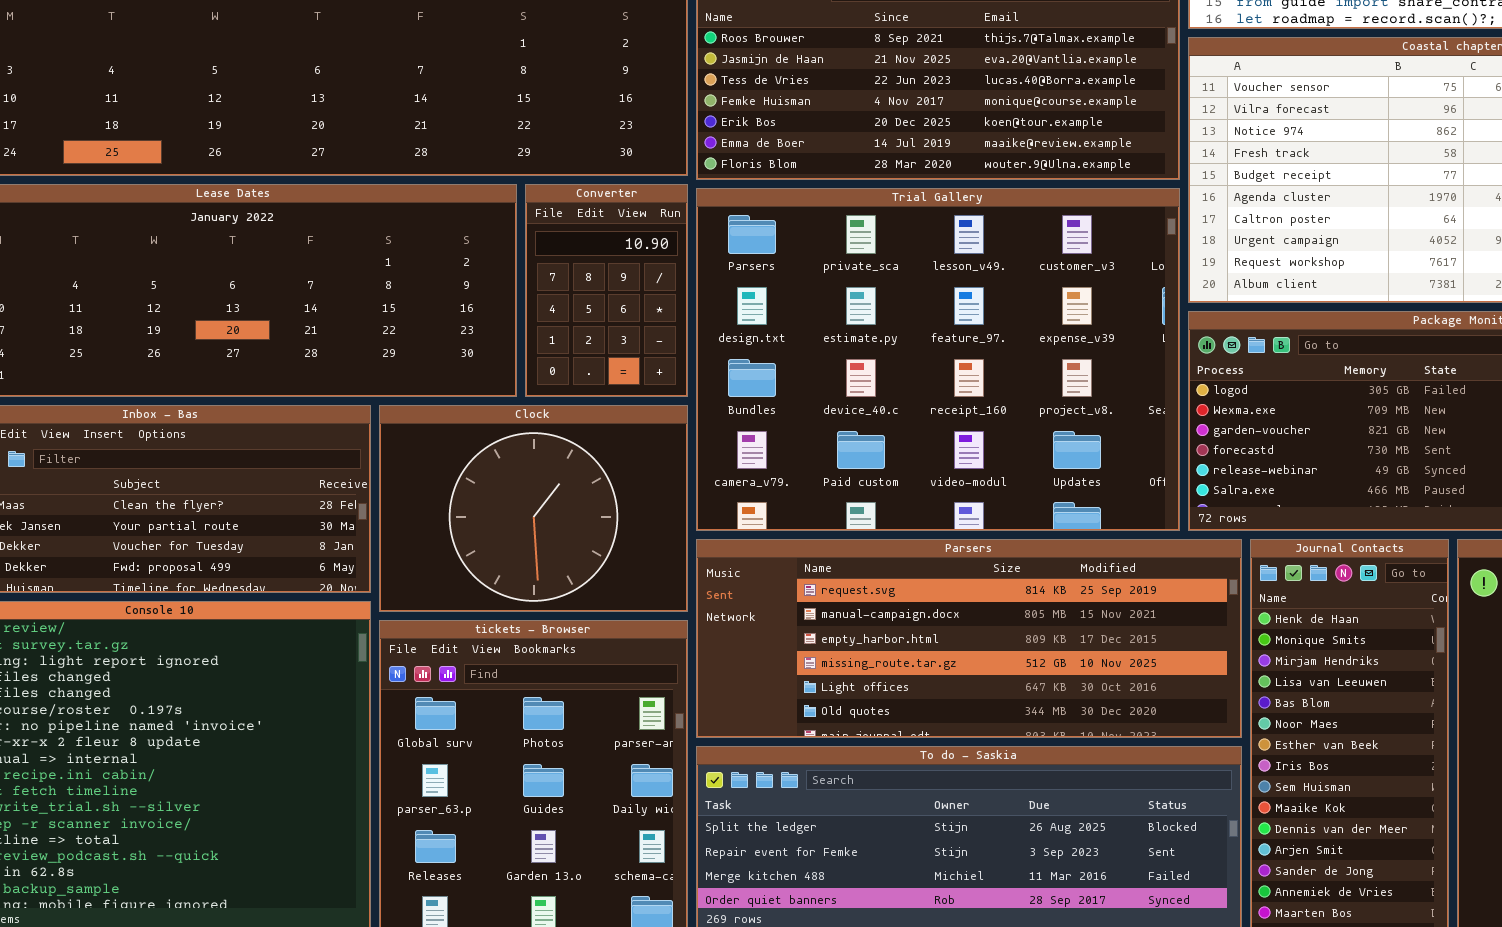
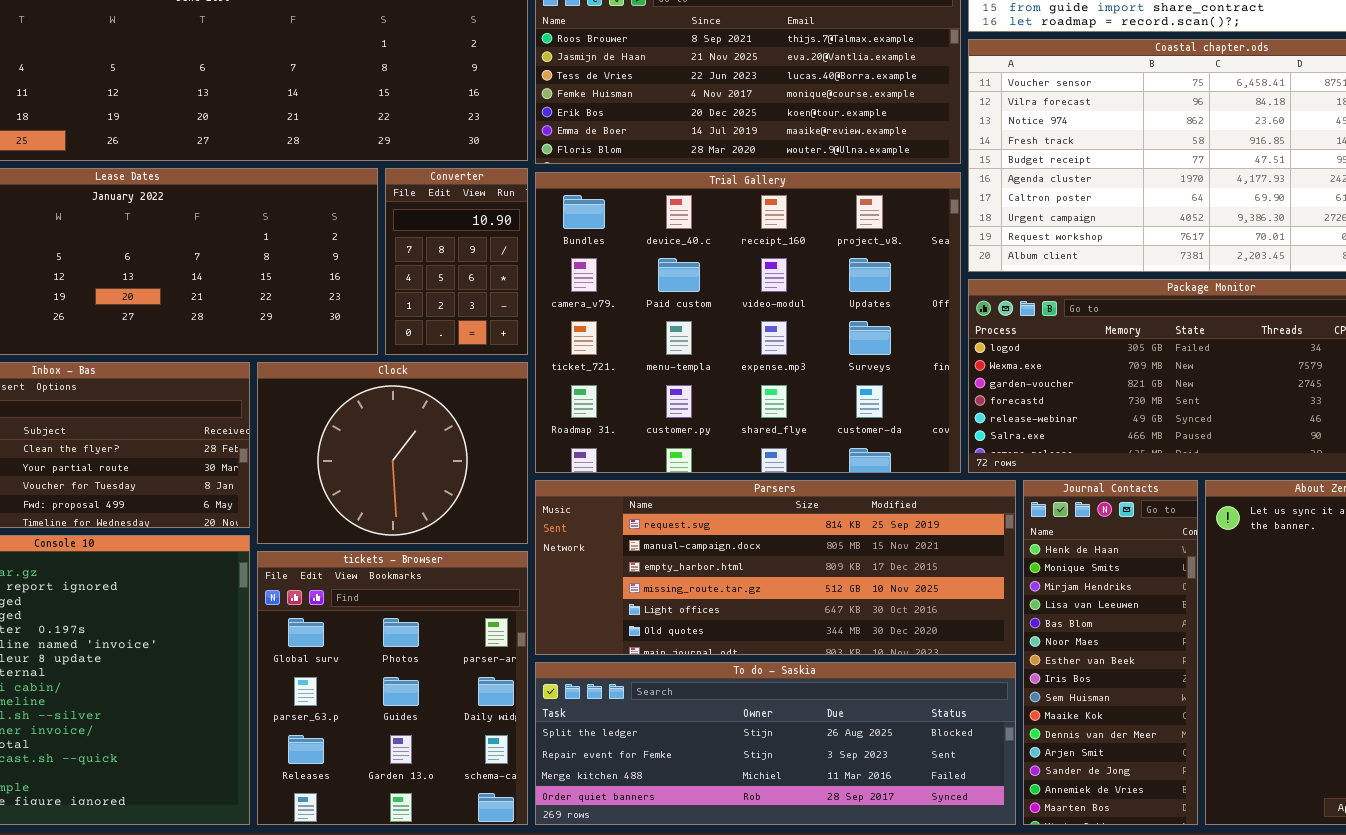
Trial Gallery: [696,188,1180,531] -> [535,172,961,473], scrolled down 2 rows

